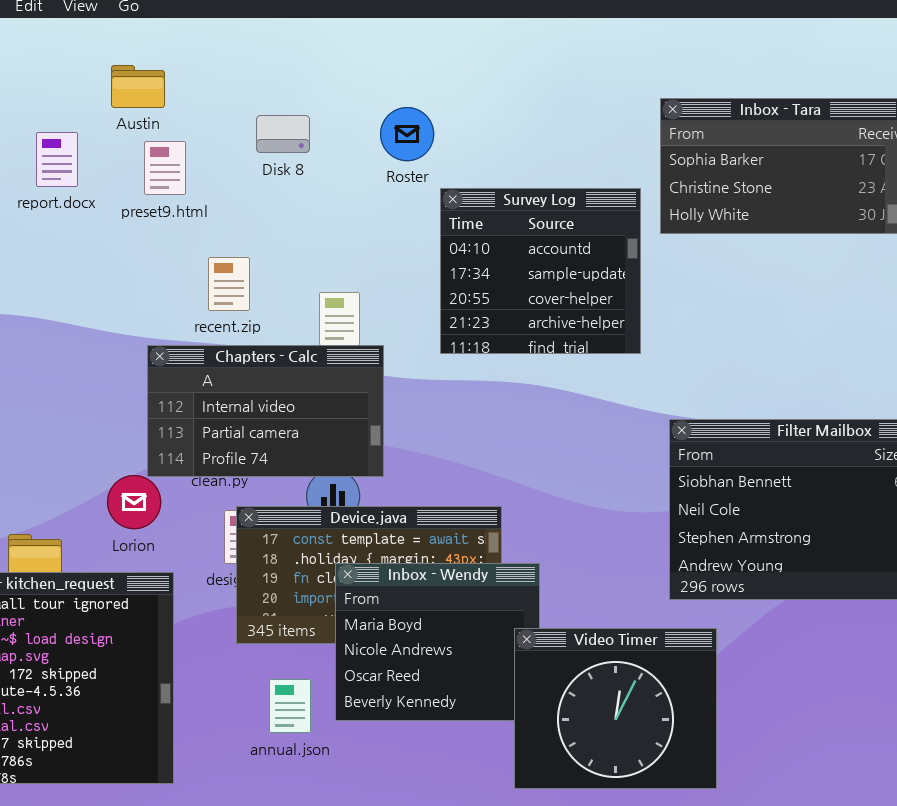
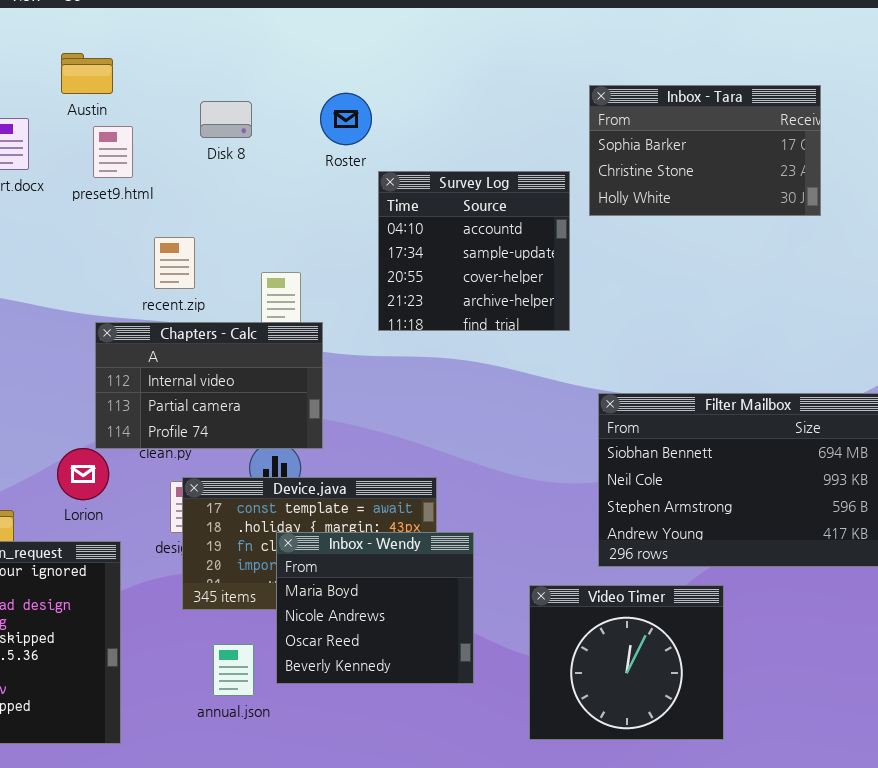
Video Timer: [514,628,717,789] -> [529,585,724,740], moved

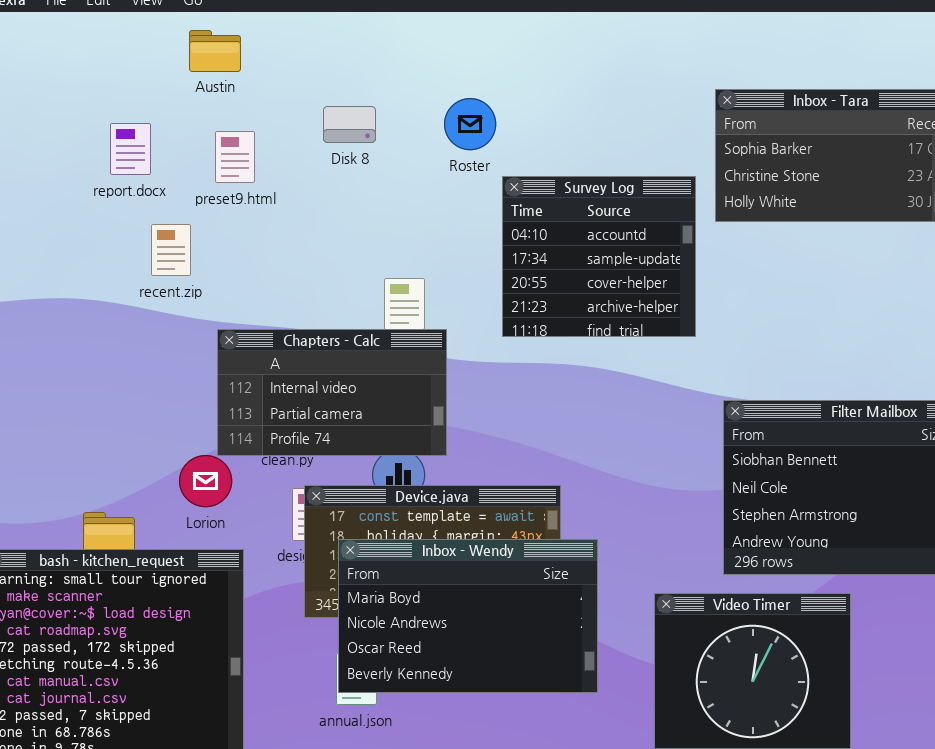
Austin: [61,53,113,94] -> [189,30,241,72], moved
recent.zip: [154,237,195,289] -> [151,224,191,276], moved
Inbox - Wendy: [276,532,474,684] -> [338,539,598,693], resized

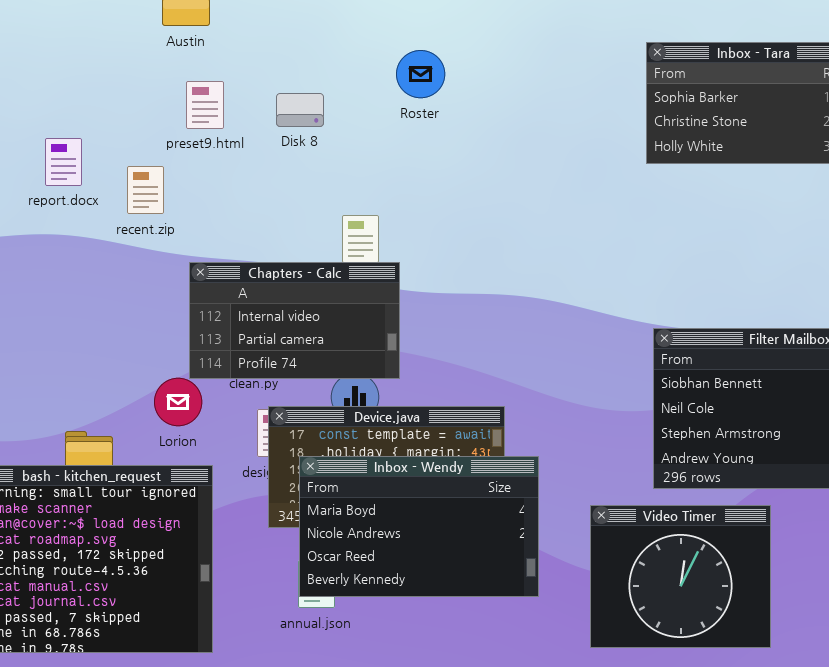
Disk 8: [323,106,376,143] -> [276,93,324,127], moved
report.docx: [110,123,151,175] -> [45,138,82,186], moved
Survey Log: [502,176,696,337] -> none, closed

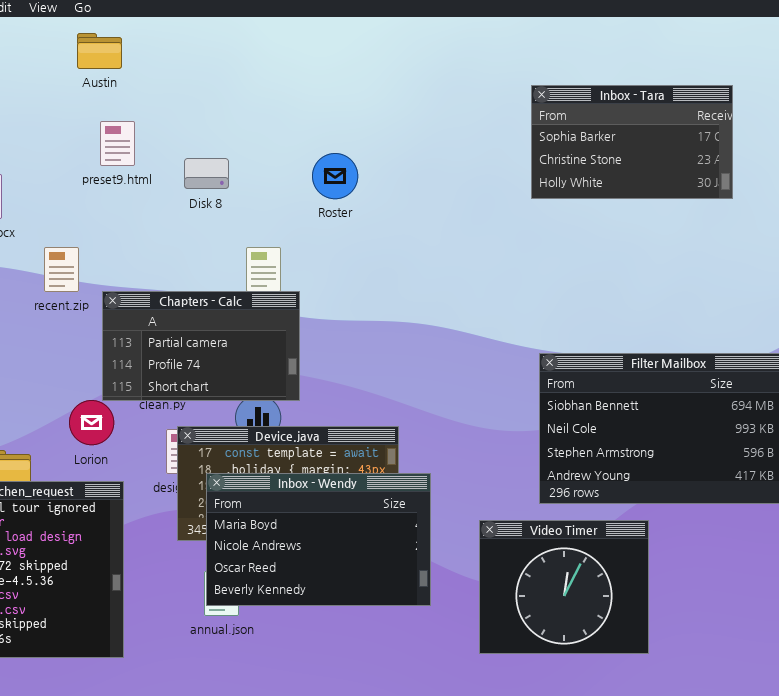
Roster: [396,50,445,98] -> [312,153,358,199], moved
Disk 8: [276,93,324,127] -> [184,158,229,189], moved
recent.zip: [127,166,164,214] -> [44,247,79,292], moved
Chapters - Calc: [189,262,400,379] -> [102,291,300,401], scrolled down 1 row

